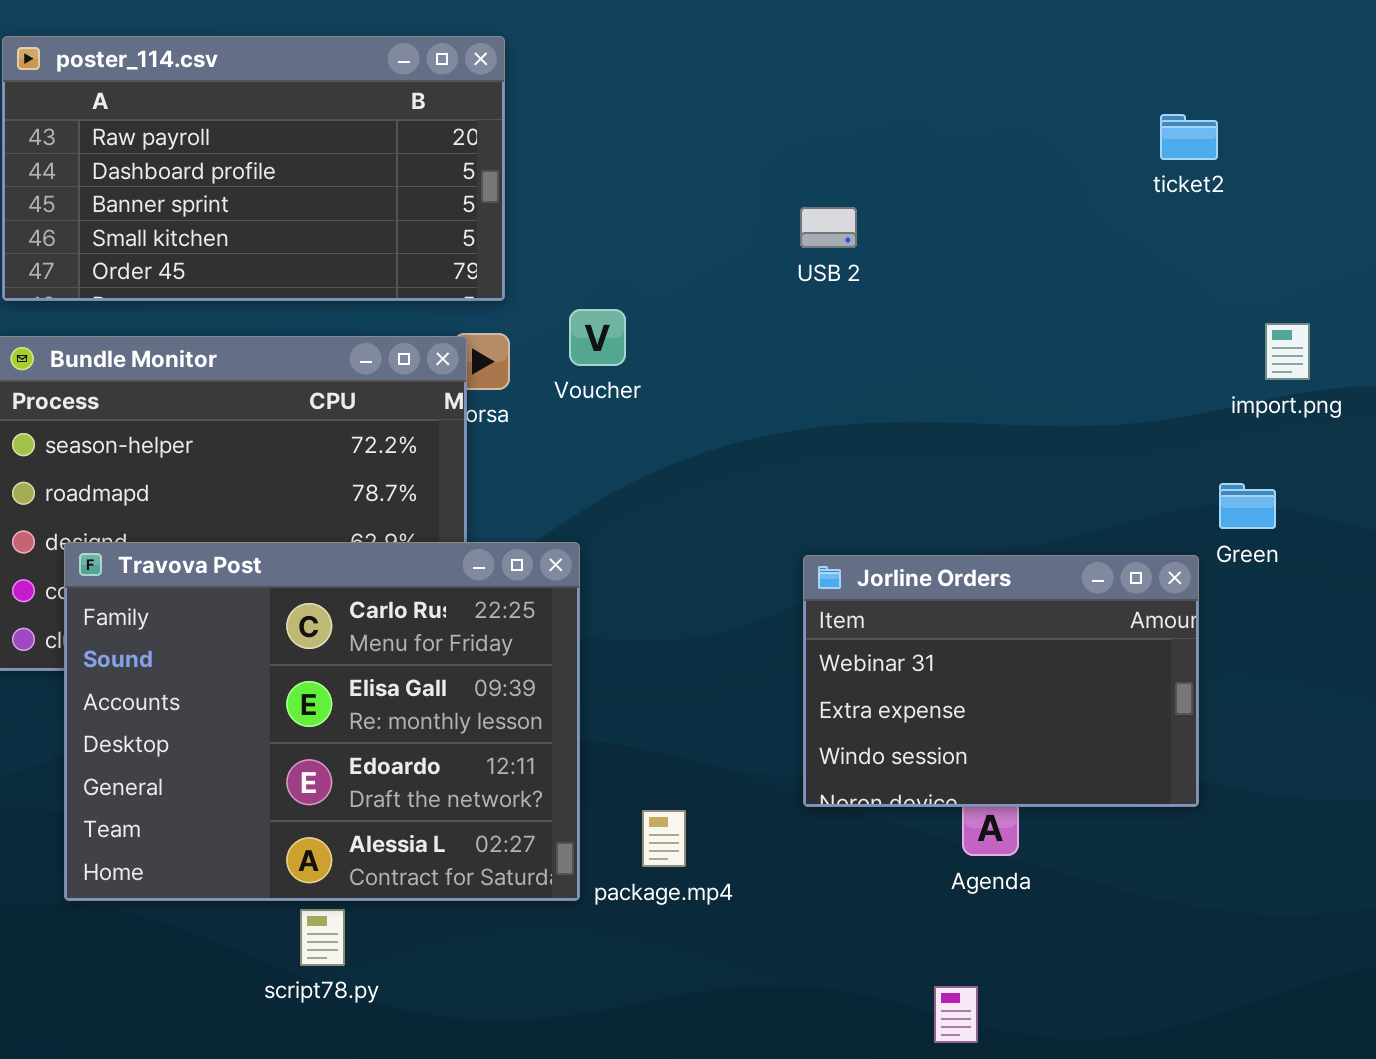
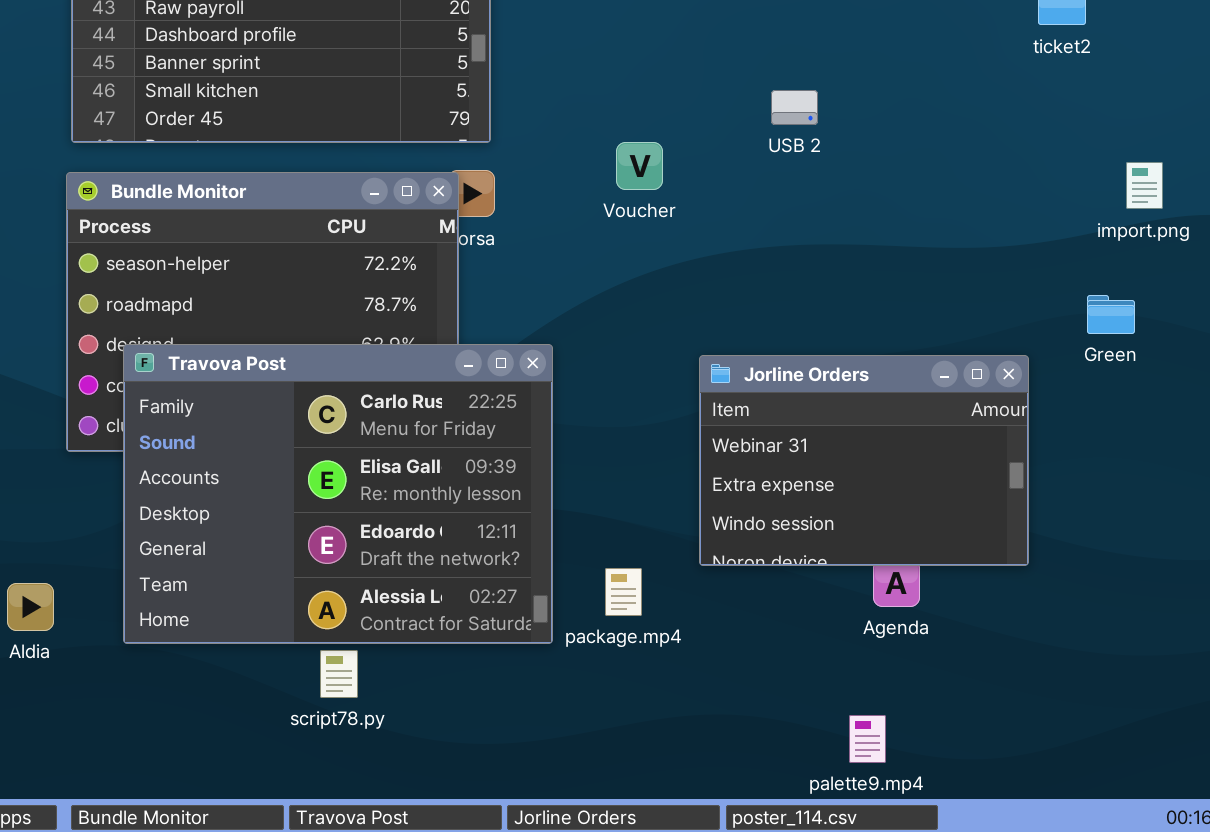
USB 2: [800,207,857,248] -> [771,90,818,125], moved
Voucher: [569,309,626,366] -> [616,142,663,190], moved
Jorline Orders: [803,555,1199,807] -> [699,355,1029,566], moved

